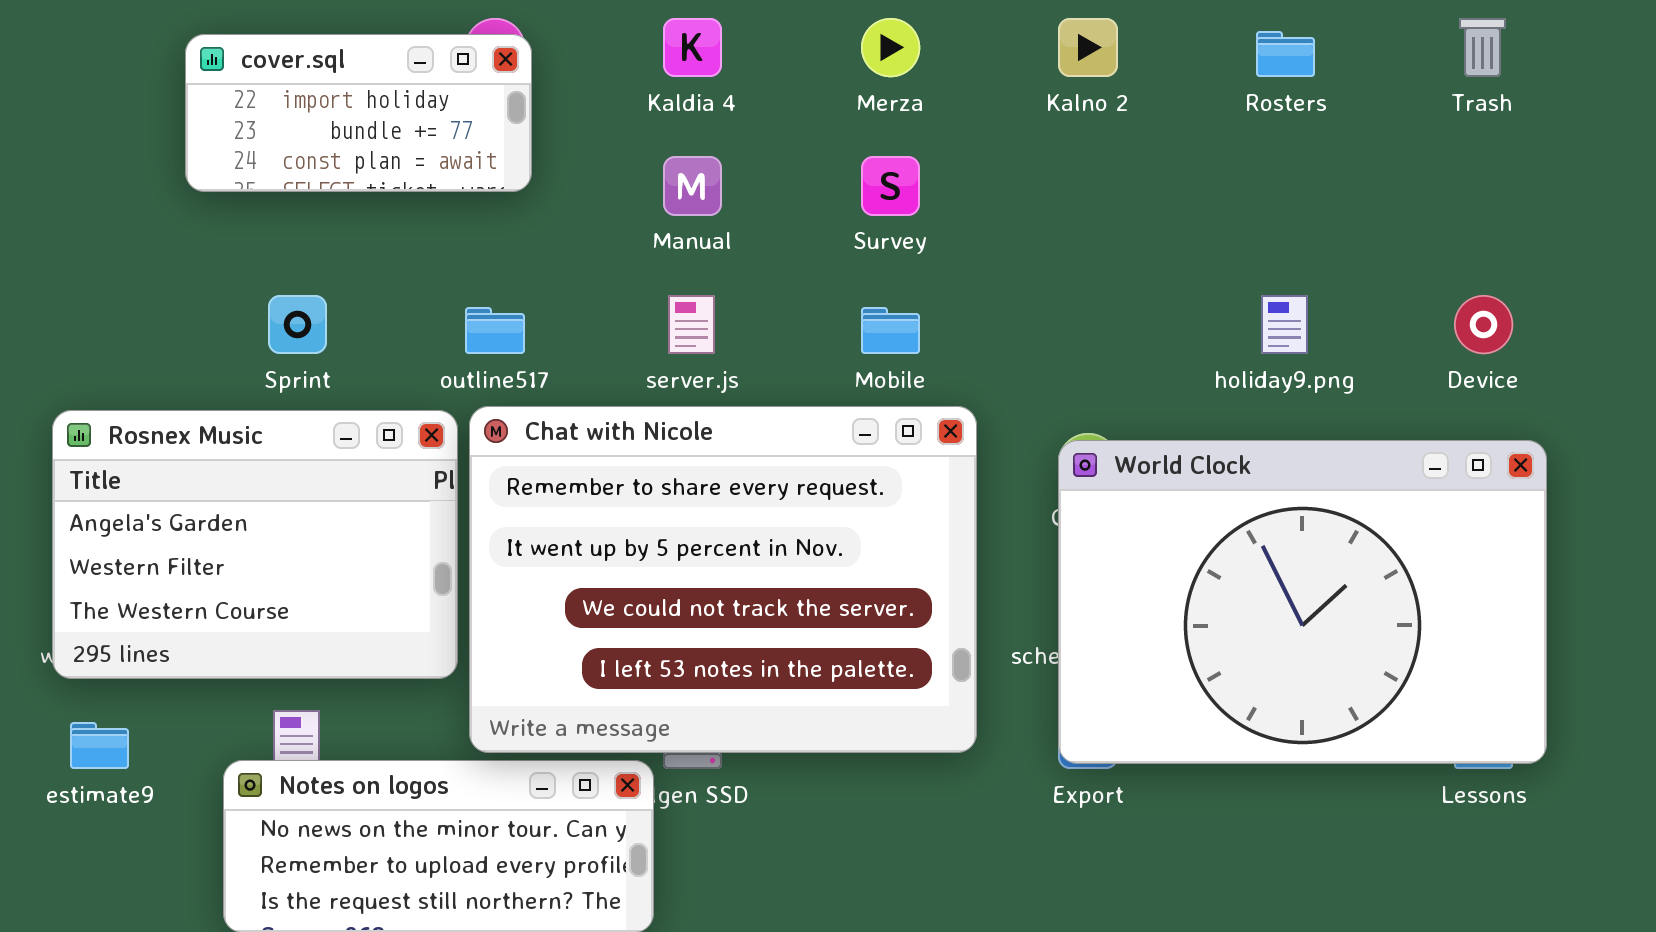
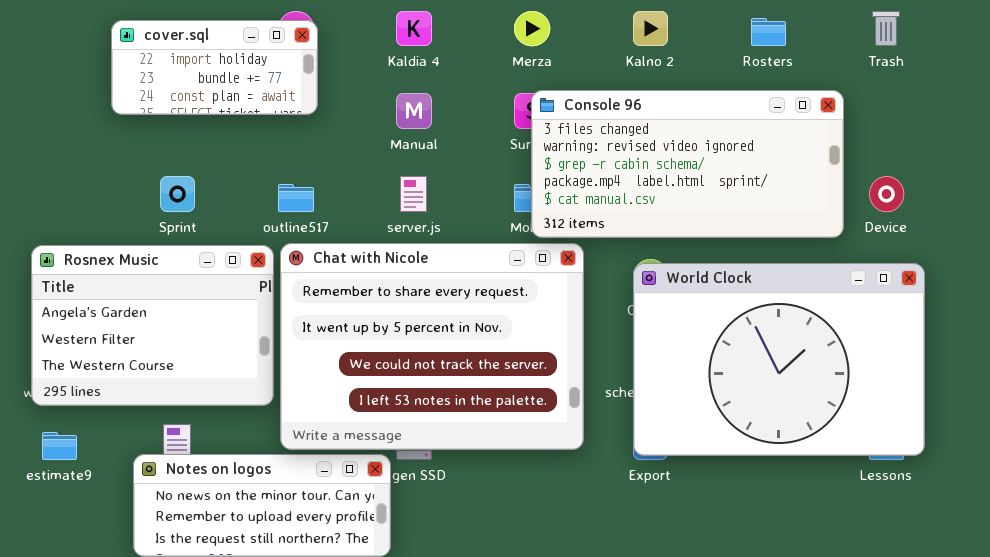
Console 96: none -> [531,90,844,238], opened

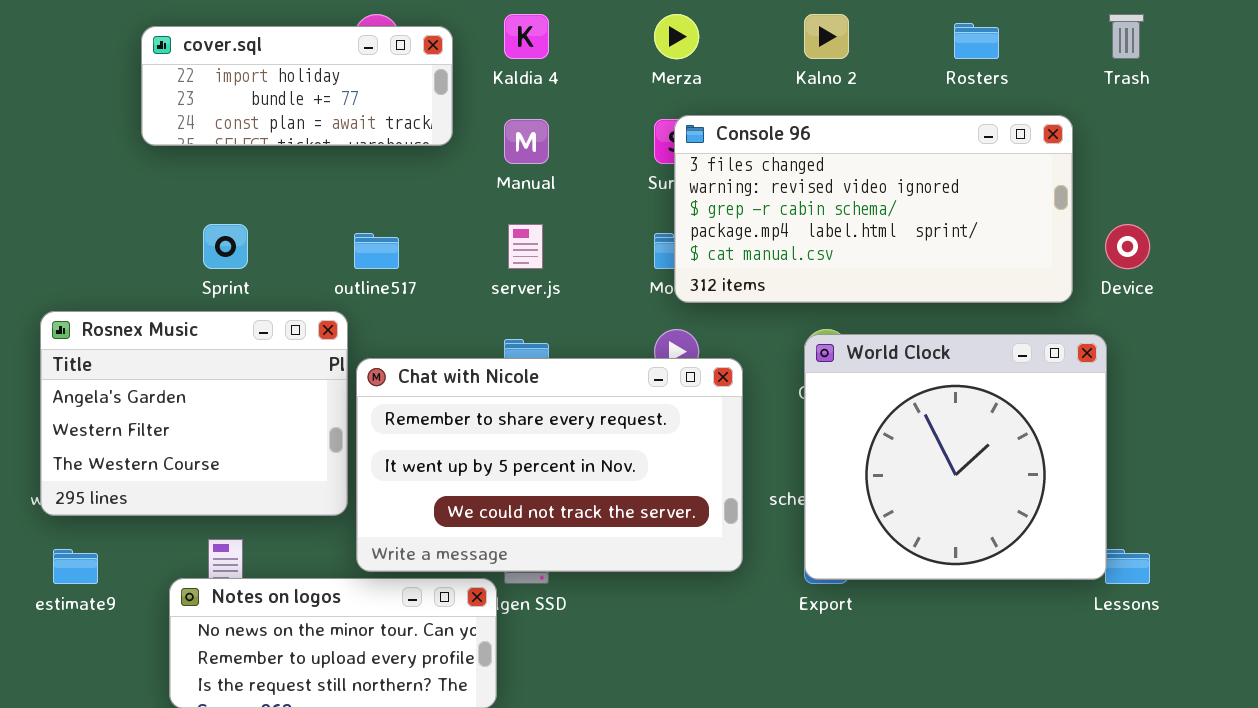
cover.sql: [111,20,318,115] -> [141,26,453,146], resized
Chat with Nicole: [280,243,584,450] -> [356,358,743,572], resized
World Clock: [633,263,925,456] -> [804,334,1107,580], resized

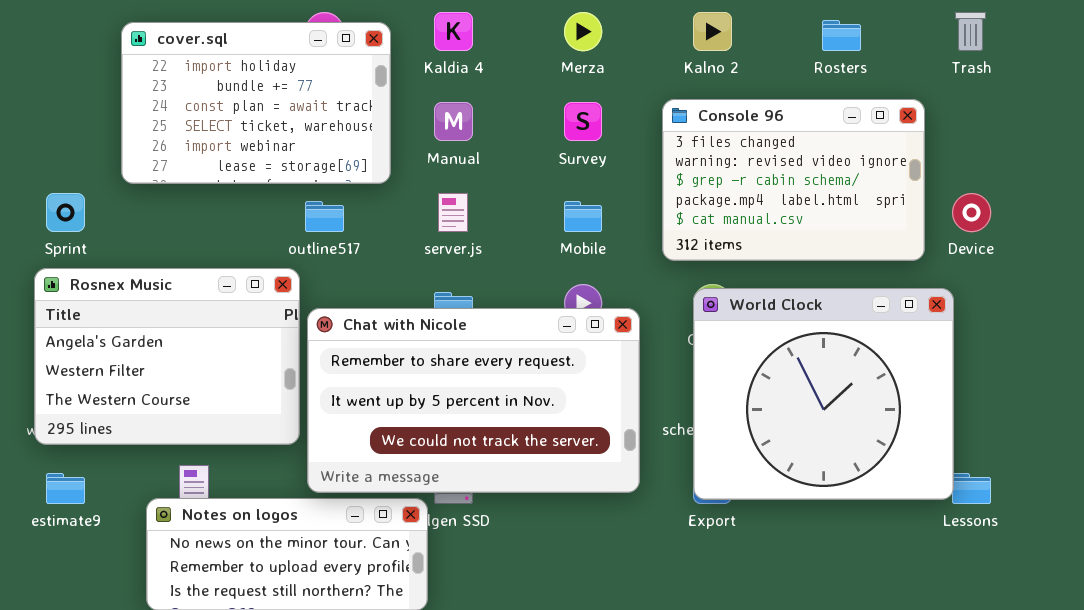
cover.sql: [141,26,453,146] -> [121,22,391,184], resized
Console 96: [674,115,1073,303] -> [662,99,925,261], resized
Sprint: [203,224,248,269] -> [46,193,85,232], moved

